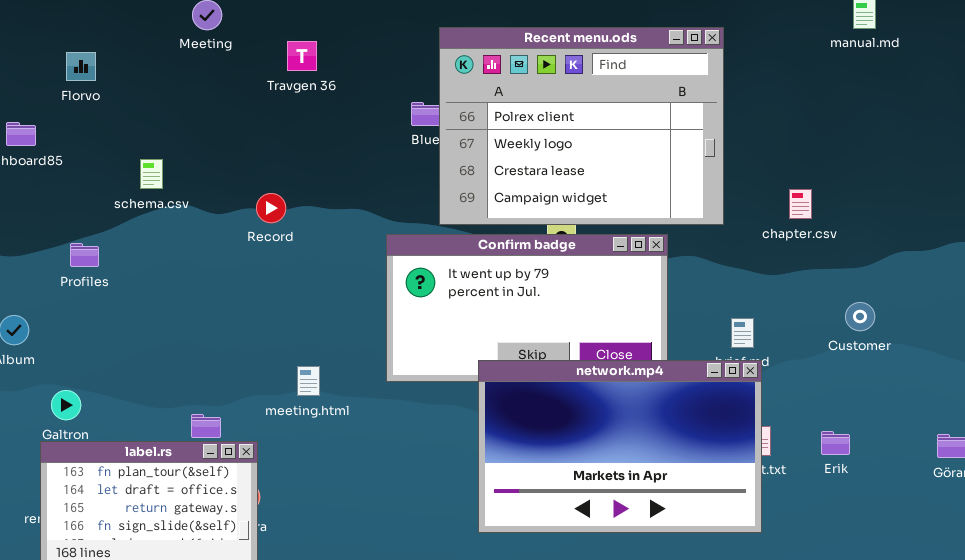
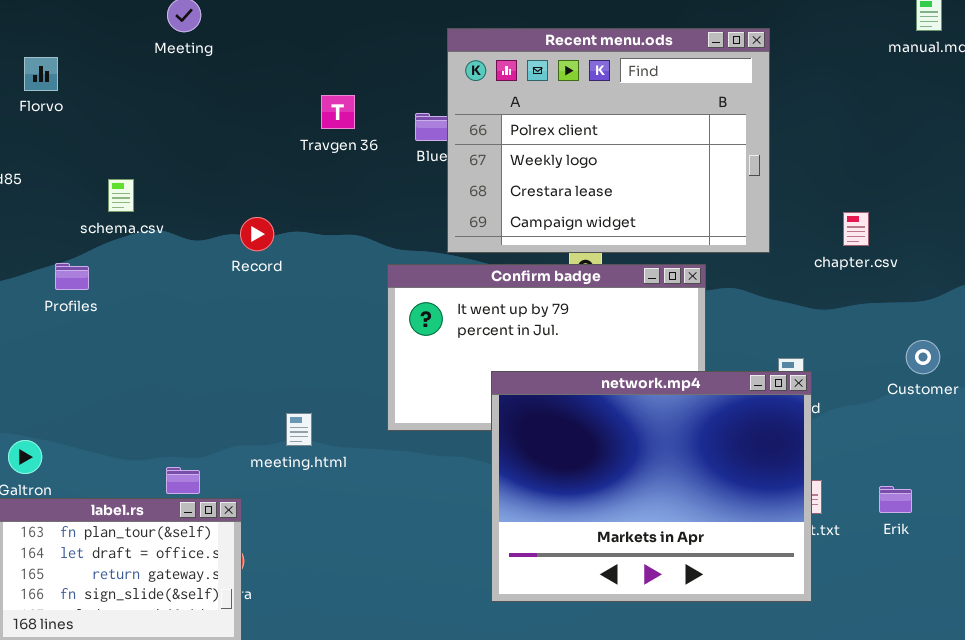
Travgen 36: [287,41,317,71] -> [321,95,355,129], moved
Profiles: [70,243,99,267] -> [55,263,89,290], moved
network.mp4: [478,360,762,533] -> [491,371,812,602], resized

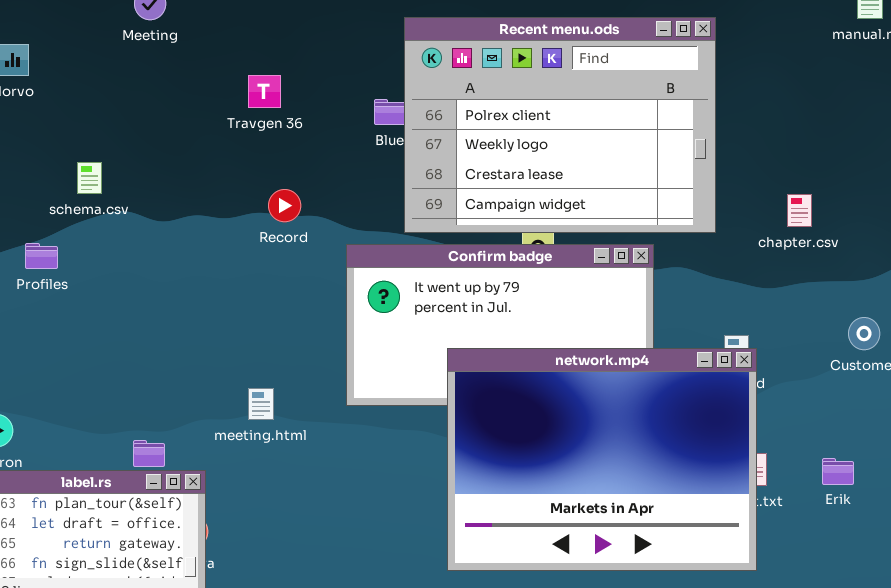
Travgen 36: [321,95,355,129] -> [248,75,281,108], moved
Record: [240,217,274,251] -> [268,189,301,222], moved

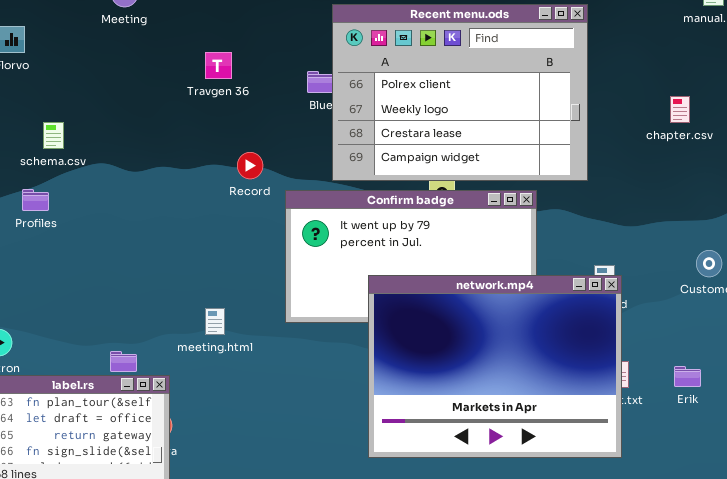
schema.csv: [77,162,102,194] -> [43,122,64,149], moved
Record: [268,189,301,222] -> [237,152,263,179], moved
chapter.csv: [787,194,812,227] -> [670,96,690,123], moved

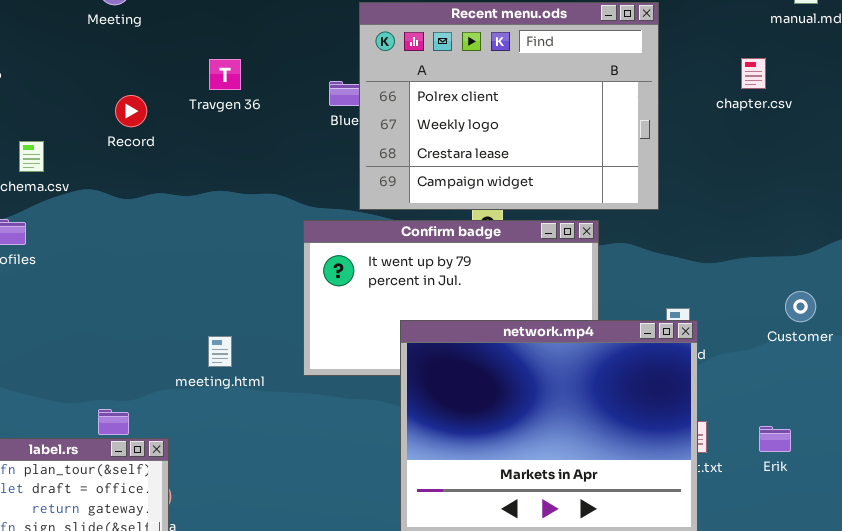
chapter.csv: [670,96,690,123] -> [741,58,766,89], moved
Record: [237,152,263,179] -> [115,95,147,127], moved
meeting.html: [205,308,225,335] -> [208,336,232,367], moved

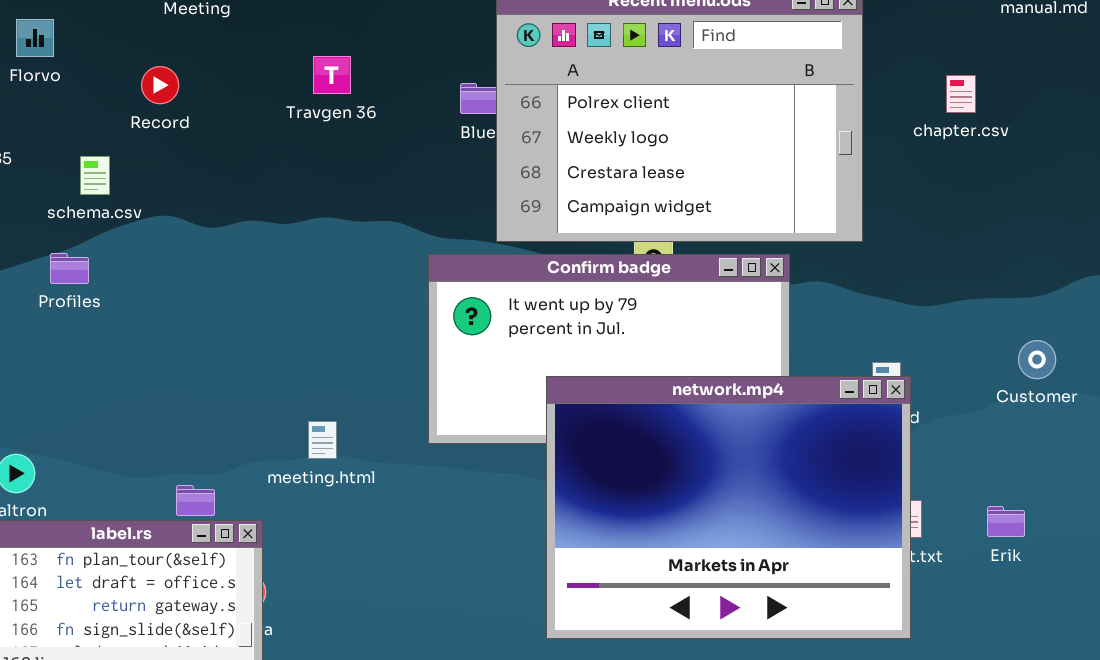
chapter.csv: [741,58,766,89] -> [946,75,976,113], moved
Record: [115,95,147,127] -> [141,66,179,104], moved
meeting.html: [208,336,232,367] -> [308,421,337,459], moved

